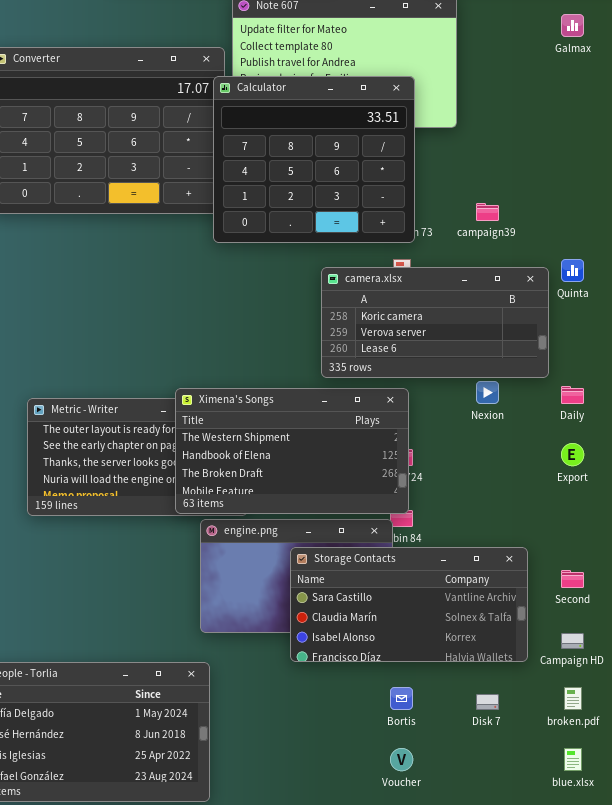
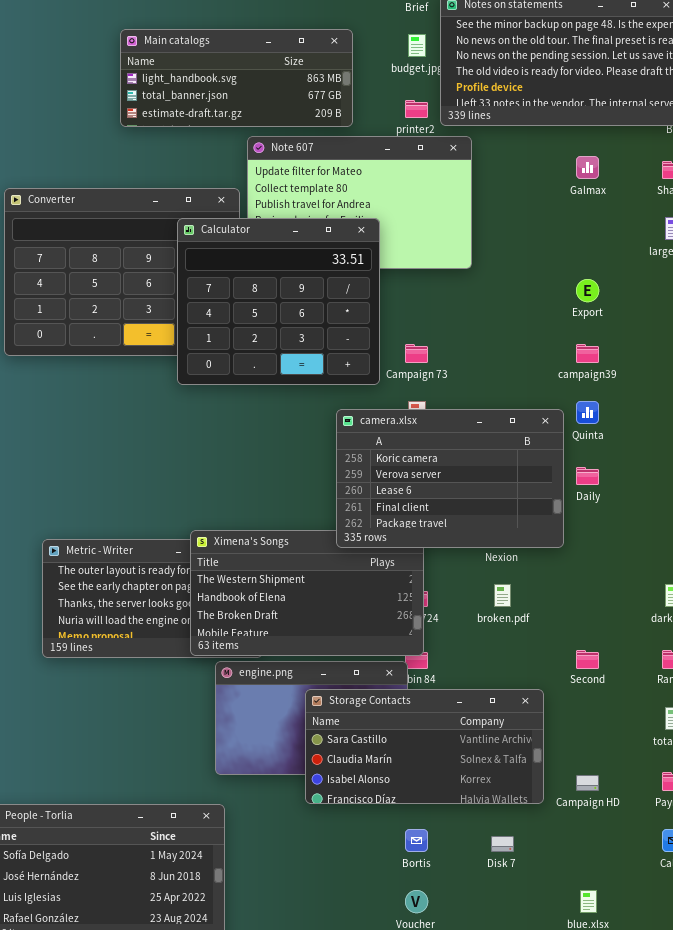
Calculator: [213,76,415,243] -> [177,218,380,385], moved
campaign39: [476,203,499,221] -> [576,344,599,363], moved
camera.xlsx: [321,267,549,378] -> [336,409,564,548], resized
Daily: [561,386,584,404] -> [576,467,599,485], moved
Export: [561,443,584,466] -> [576,279,599,302], moved
Second: [561,570,584,588] -> [576,650,599,669], moved
broken.pdf: [564,687,582,710] -> [494,584,511,607], moved

